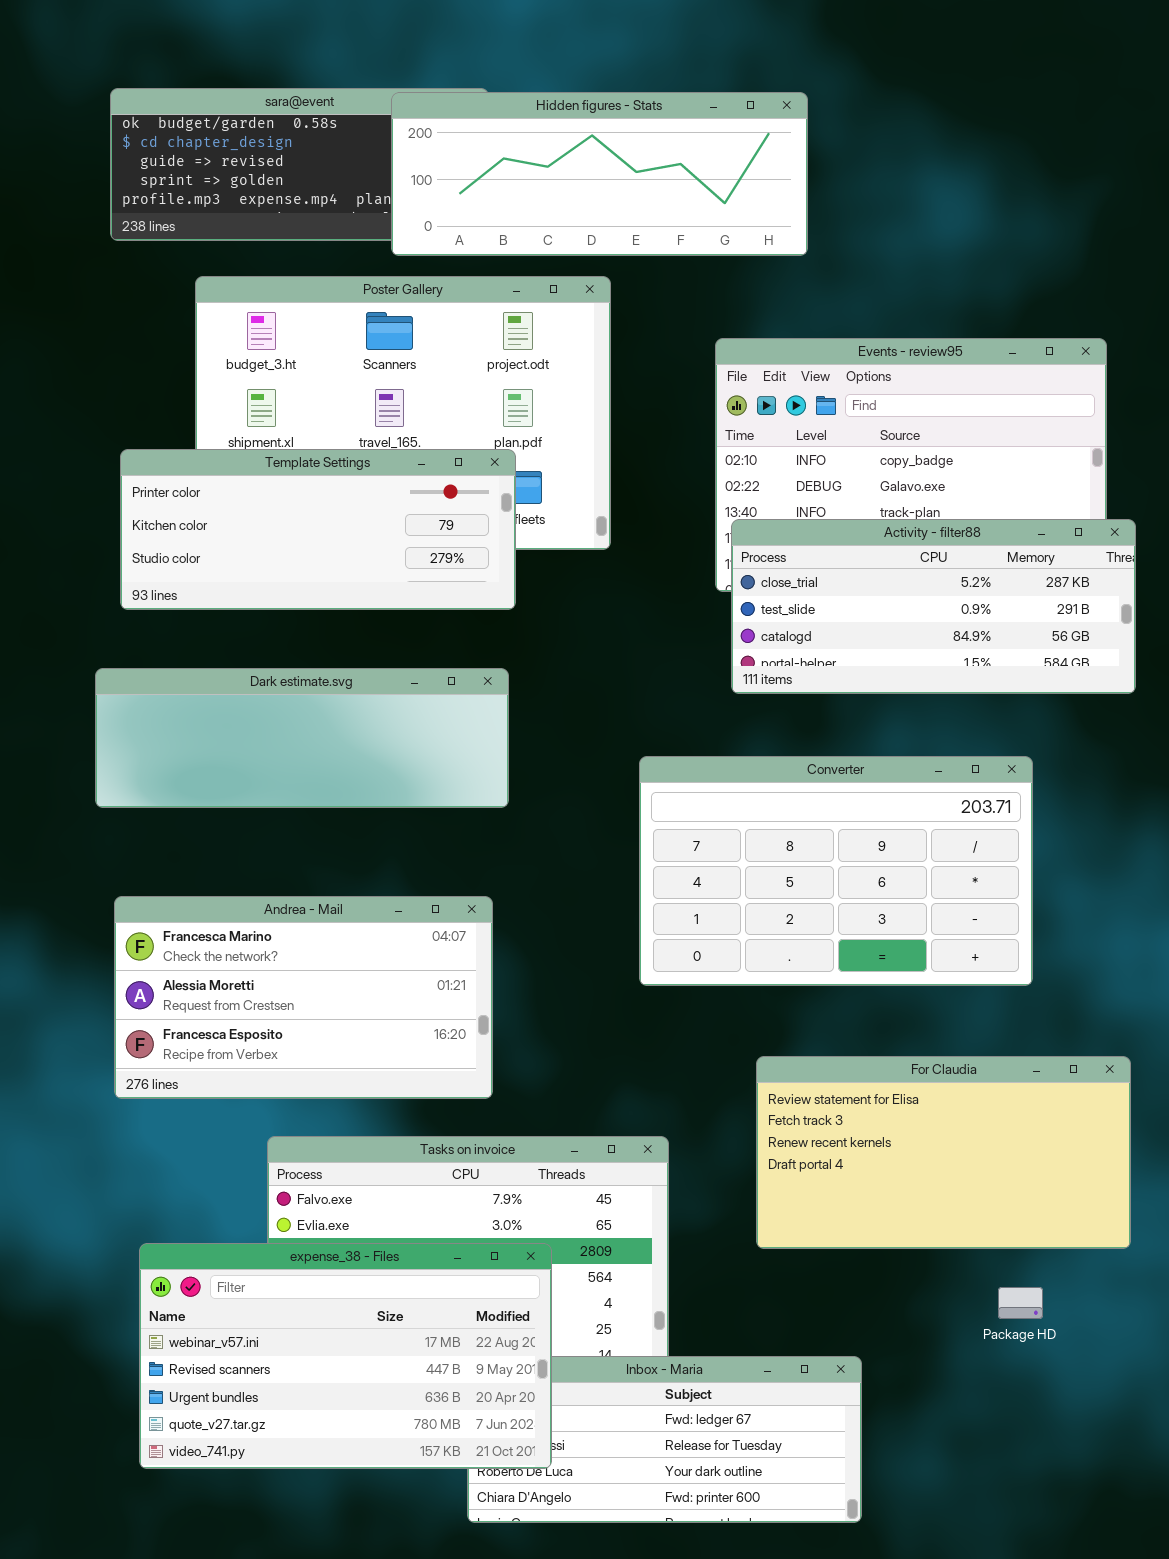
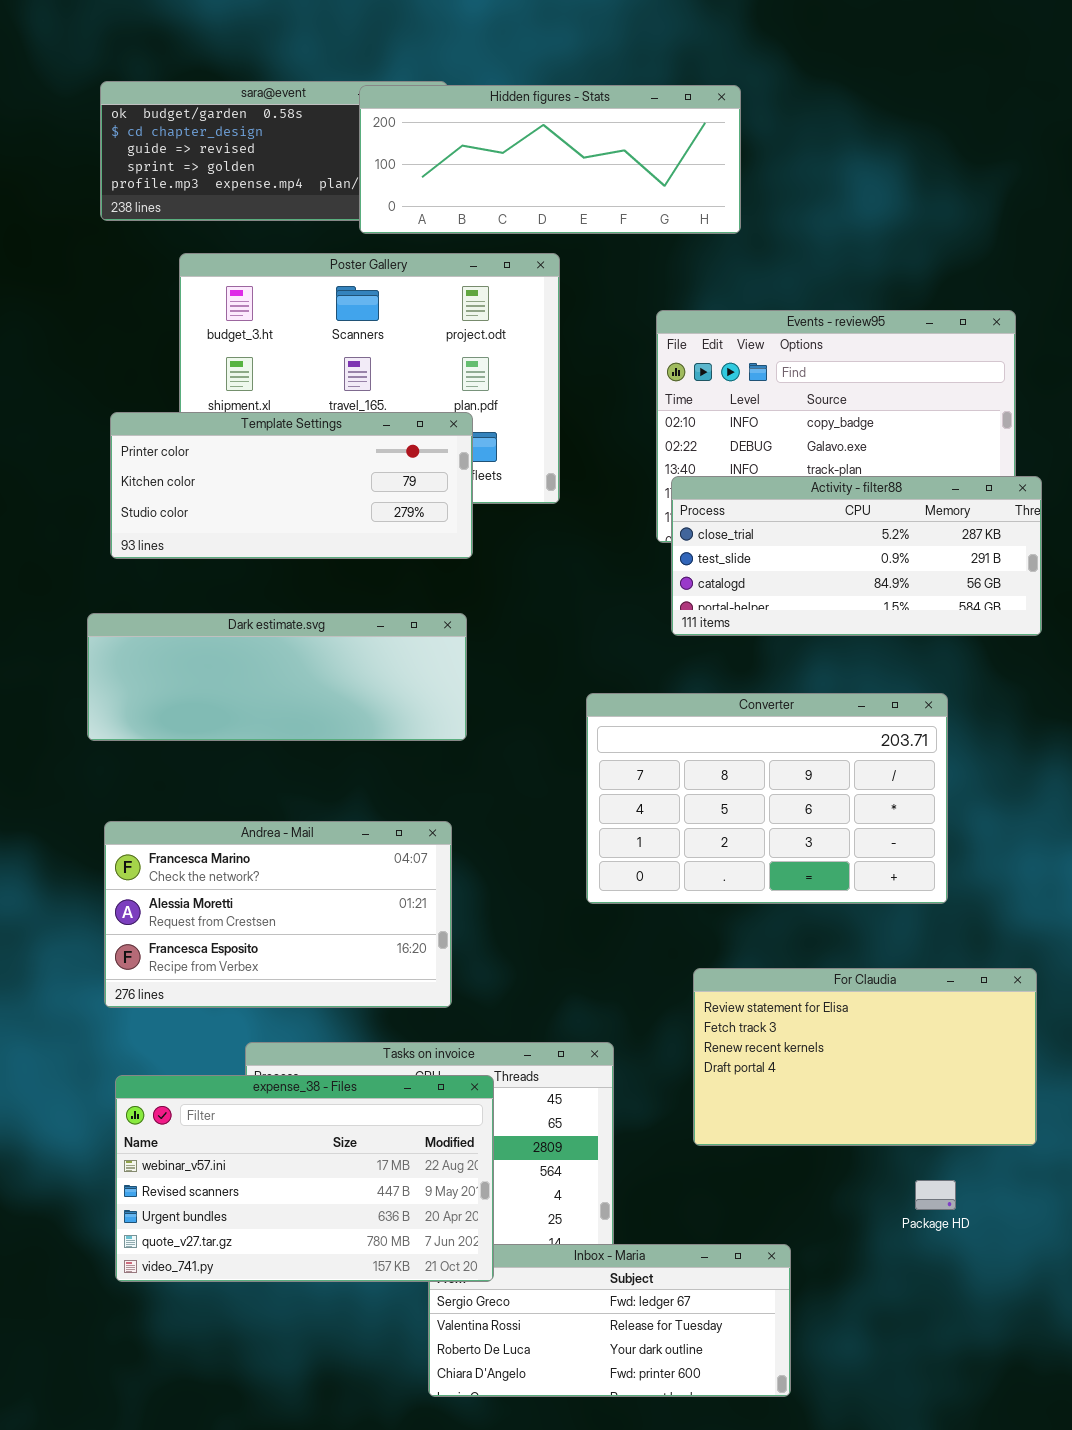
expense_38 - Files: [139,1243,552,1469] -> [115,1075,494,1282], moved

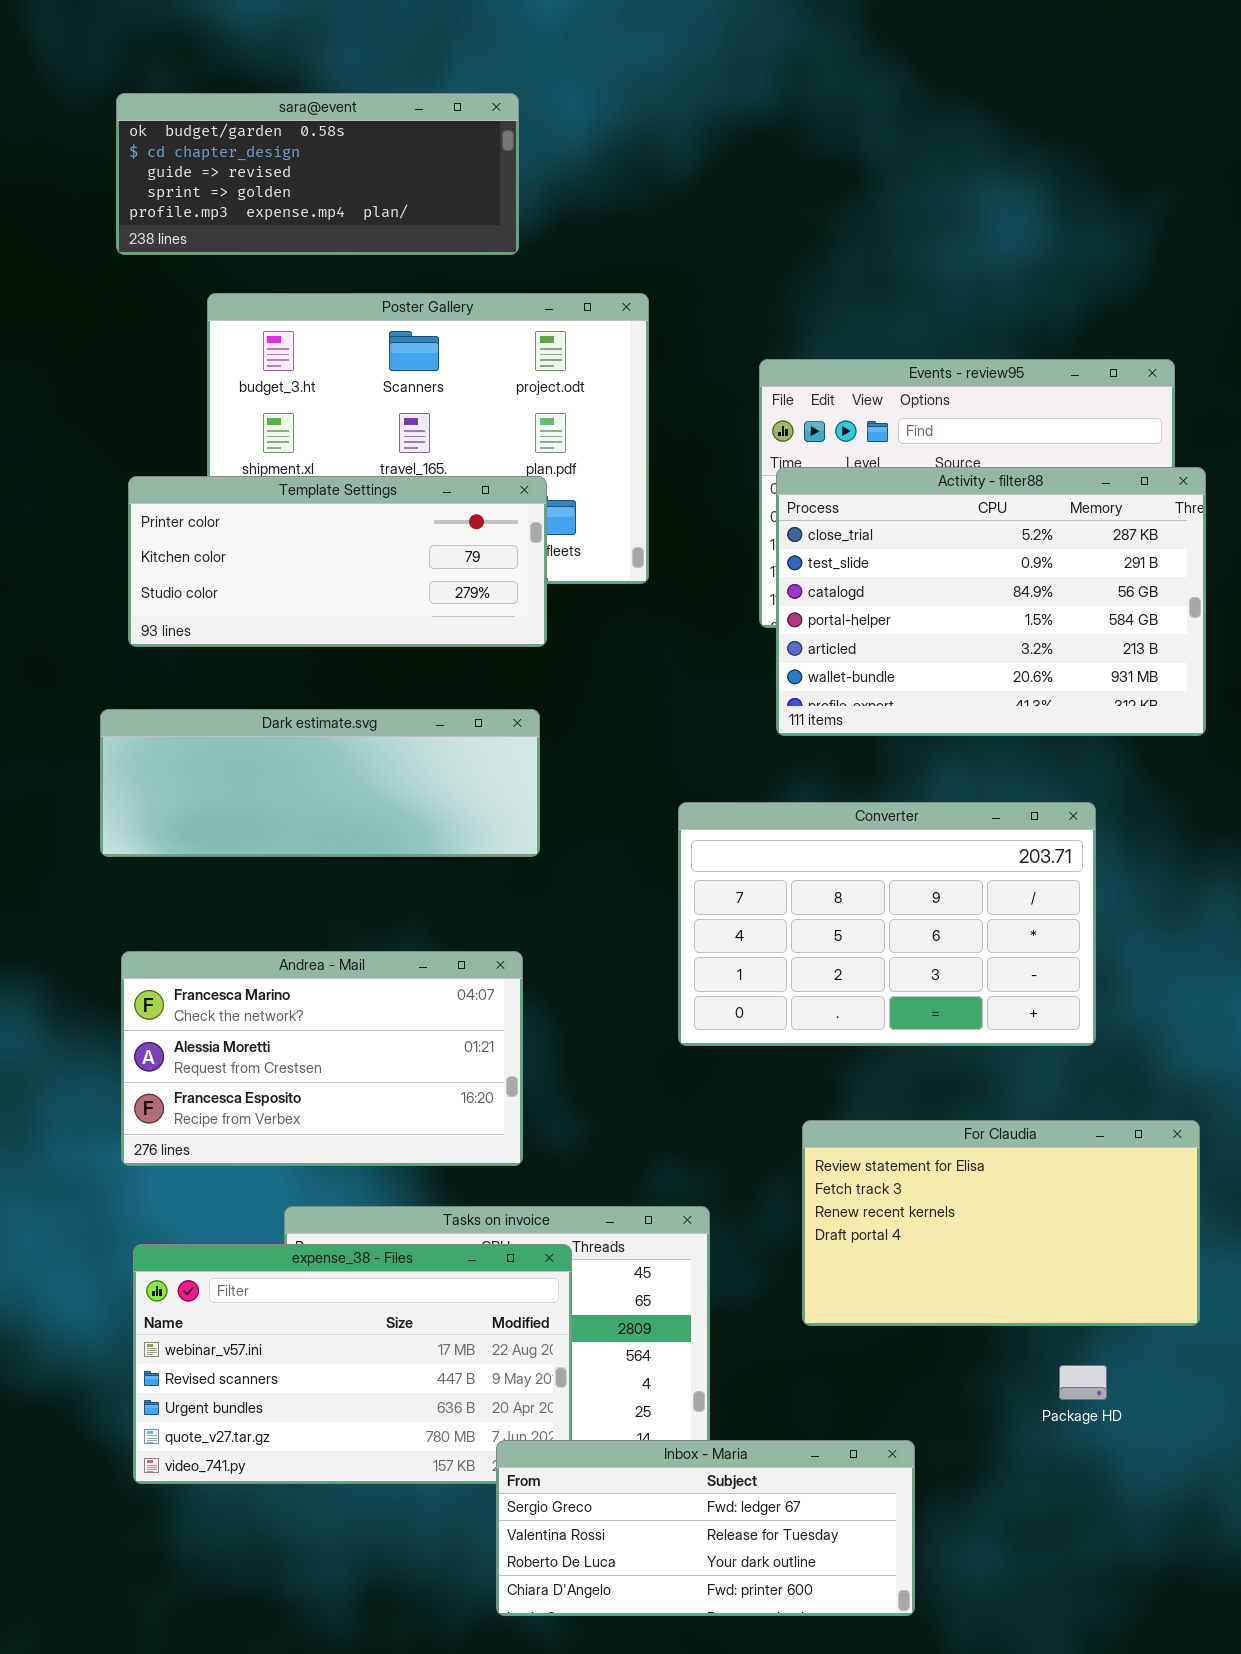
Hidden figures - Stats: [359,85,741,234] -> none, closed
Activity - filter88: [671,476,1042,636] -> [776,467,1206,736], resized
Inbox - Maria: [428,1244,791,1397] -> [496,1440,915,1616], raised

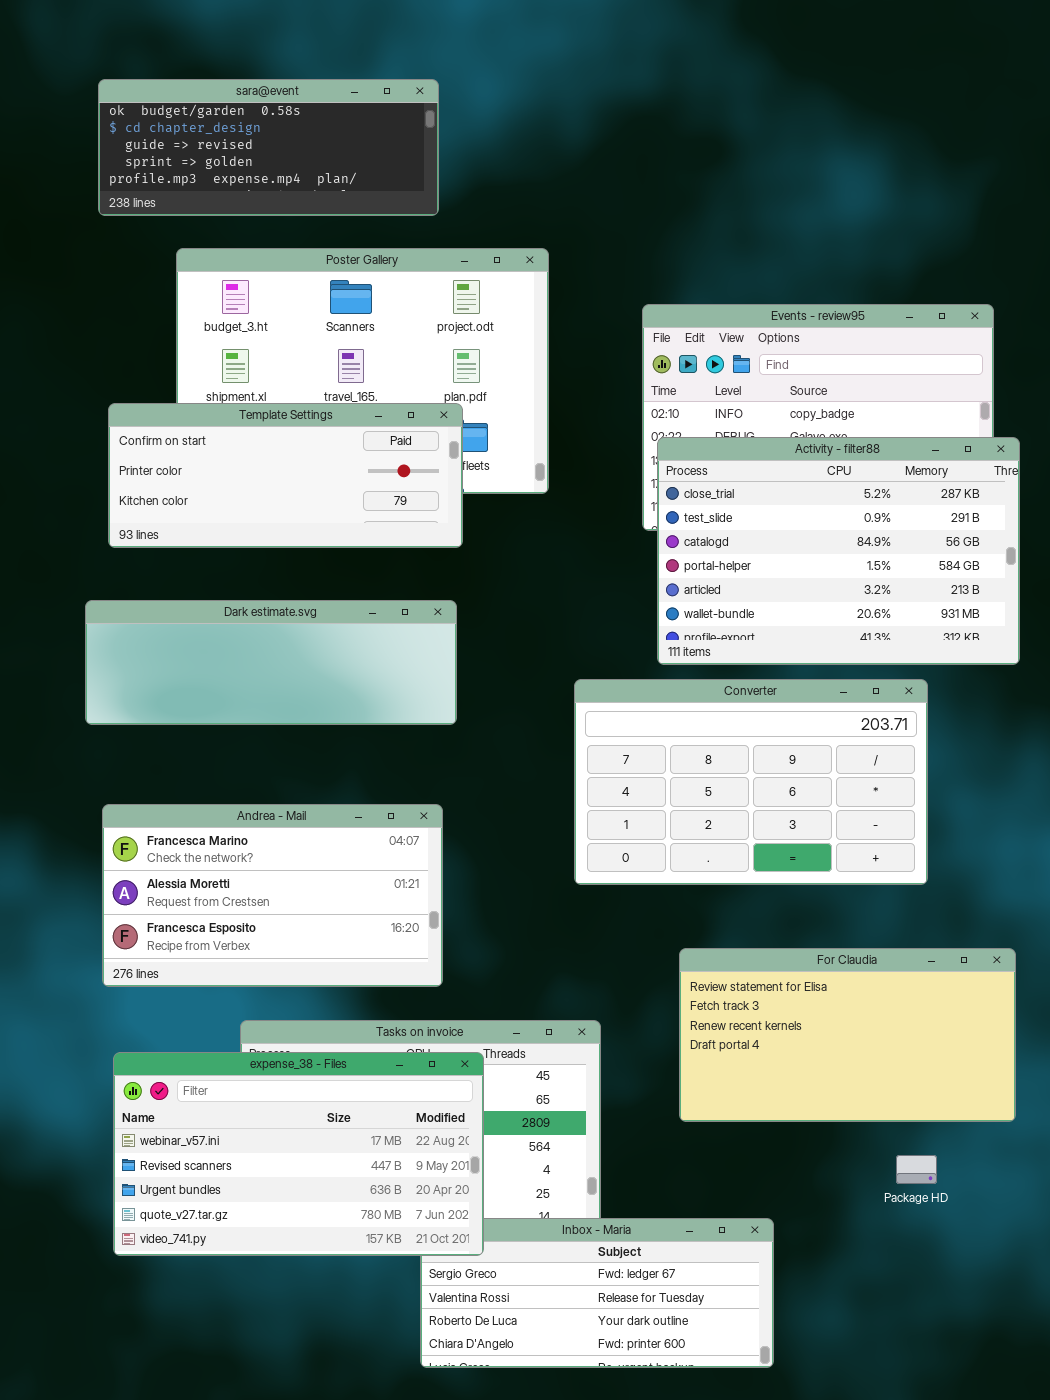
Activity - filter88: [776,467,1206,736] -> [657,437,1020,665], moved
Template Settings: [128,476,547,647] -> [108,403,463,548], scrolled up 1 row
expense_38 - Files: [133,1244,572,1484] -> [113,1052,484,1256], raised

